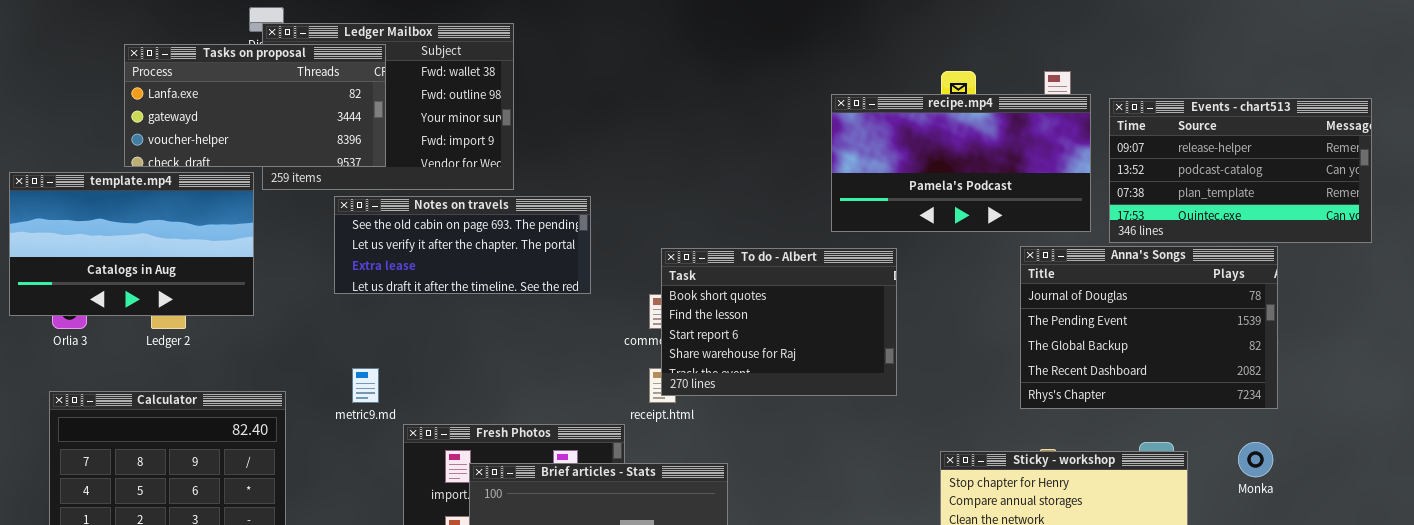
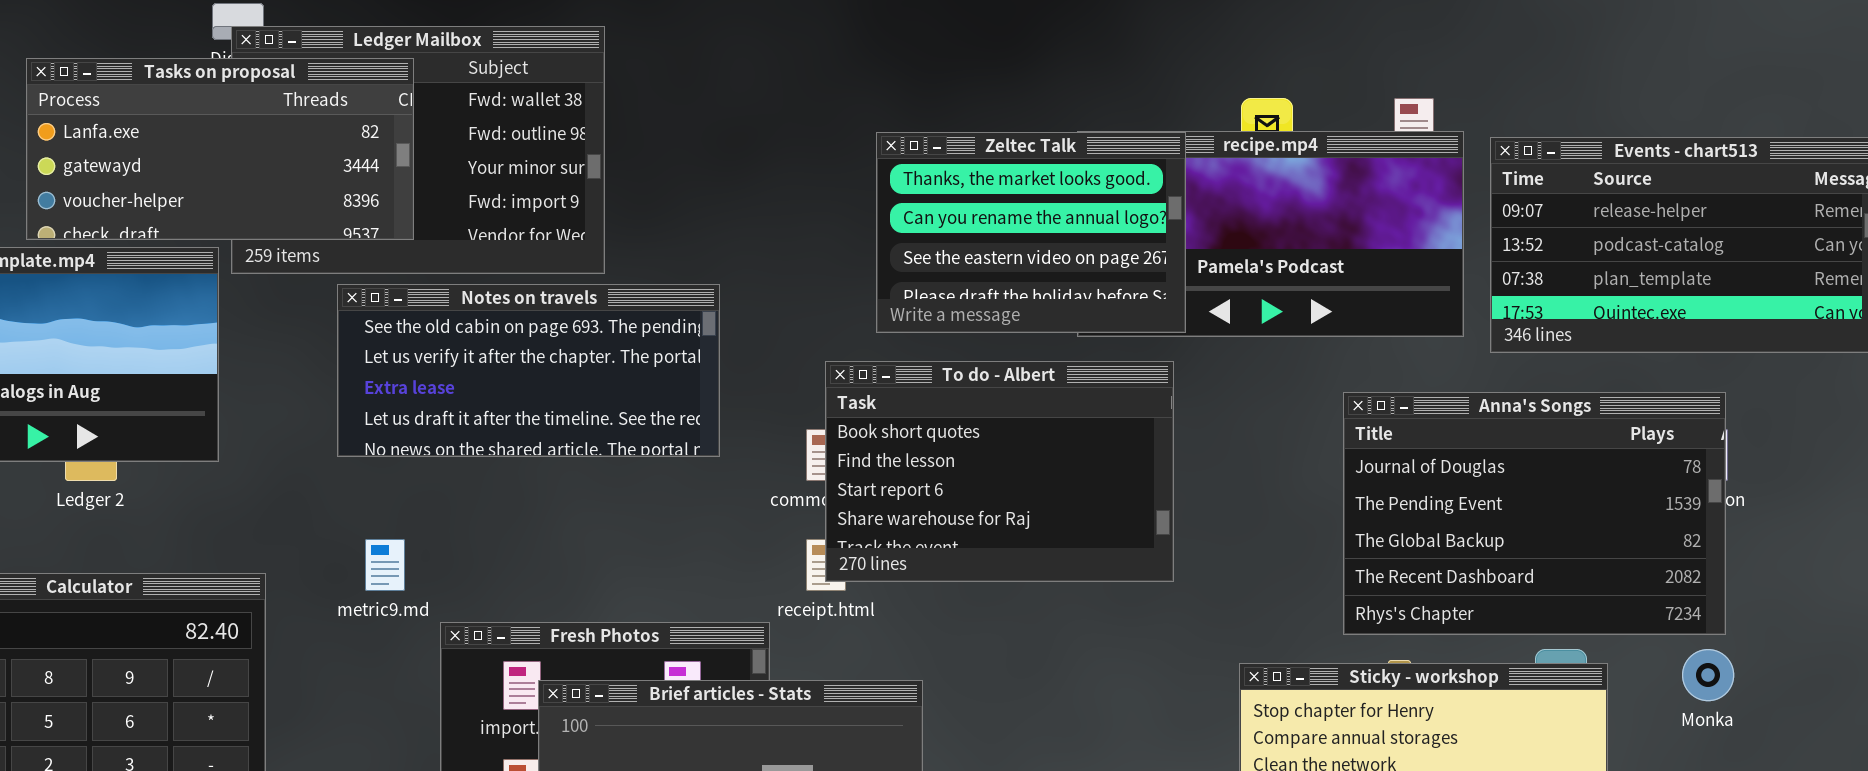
Zeltec Talk: none -> [876,132,1186,333], opened
Notes on travels: [334,196,591,294] -> [337,284,720,457], resized
Anna's Songs: [1020,246,1278,409] -> [1343,392,1726,635], moved

